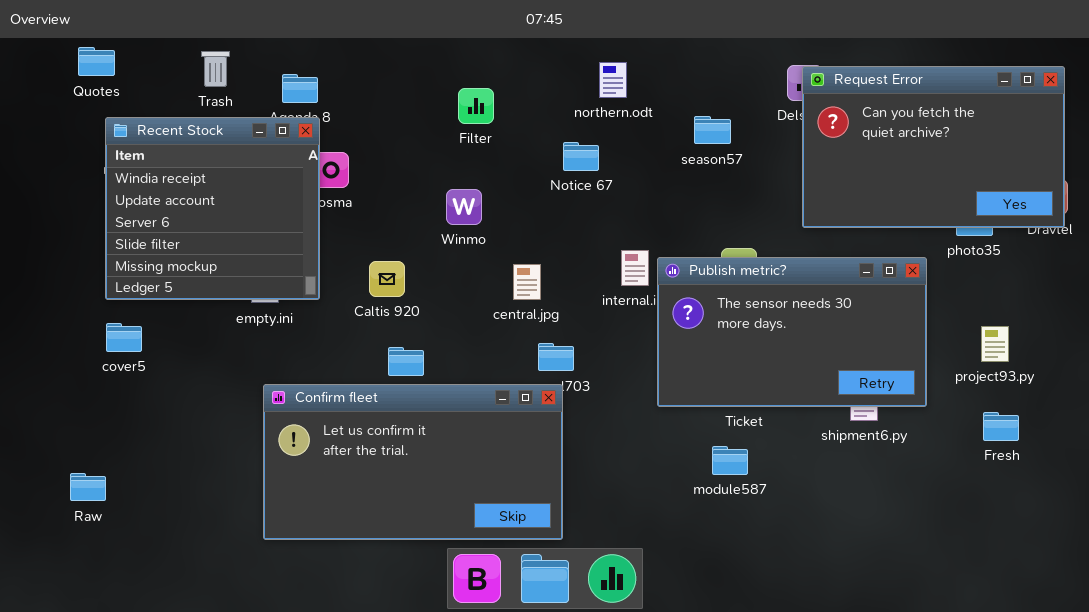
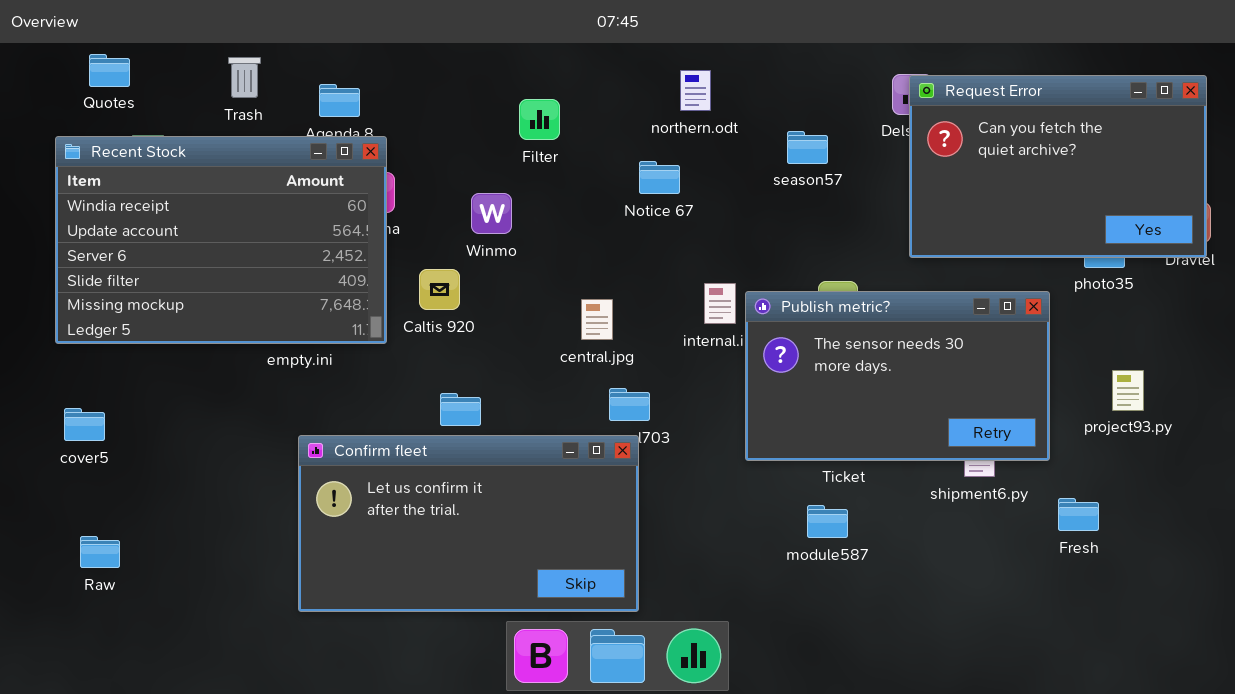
Recent Stock: [105,117,320,300] -> [55,136,387,344], moved, resized
Winmo: [446,189,482,225] -> [471,193,512,234], moved
Caltis 920: [369,261,405,297] -> [419,269,460,310], moved
cover5: [106,323,142,352] -> [64,408,105,441], moved
Fresh: [983,412,1019,441] -> [1058,498,1099,531], moved

